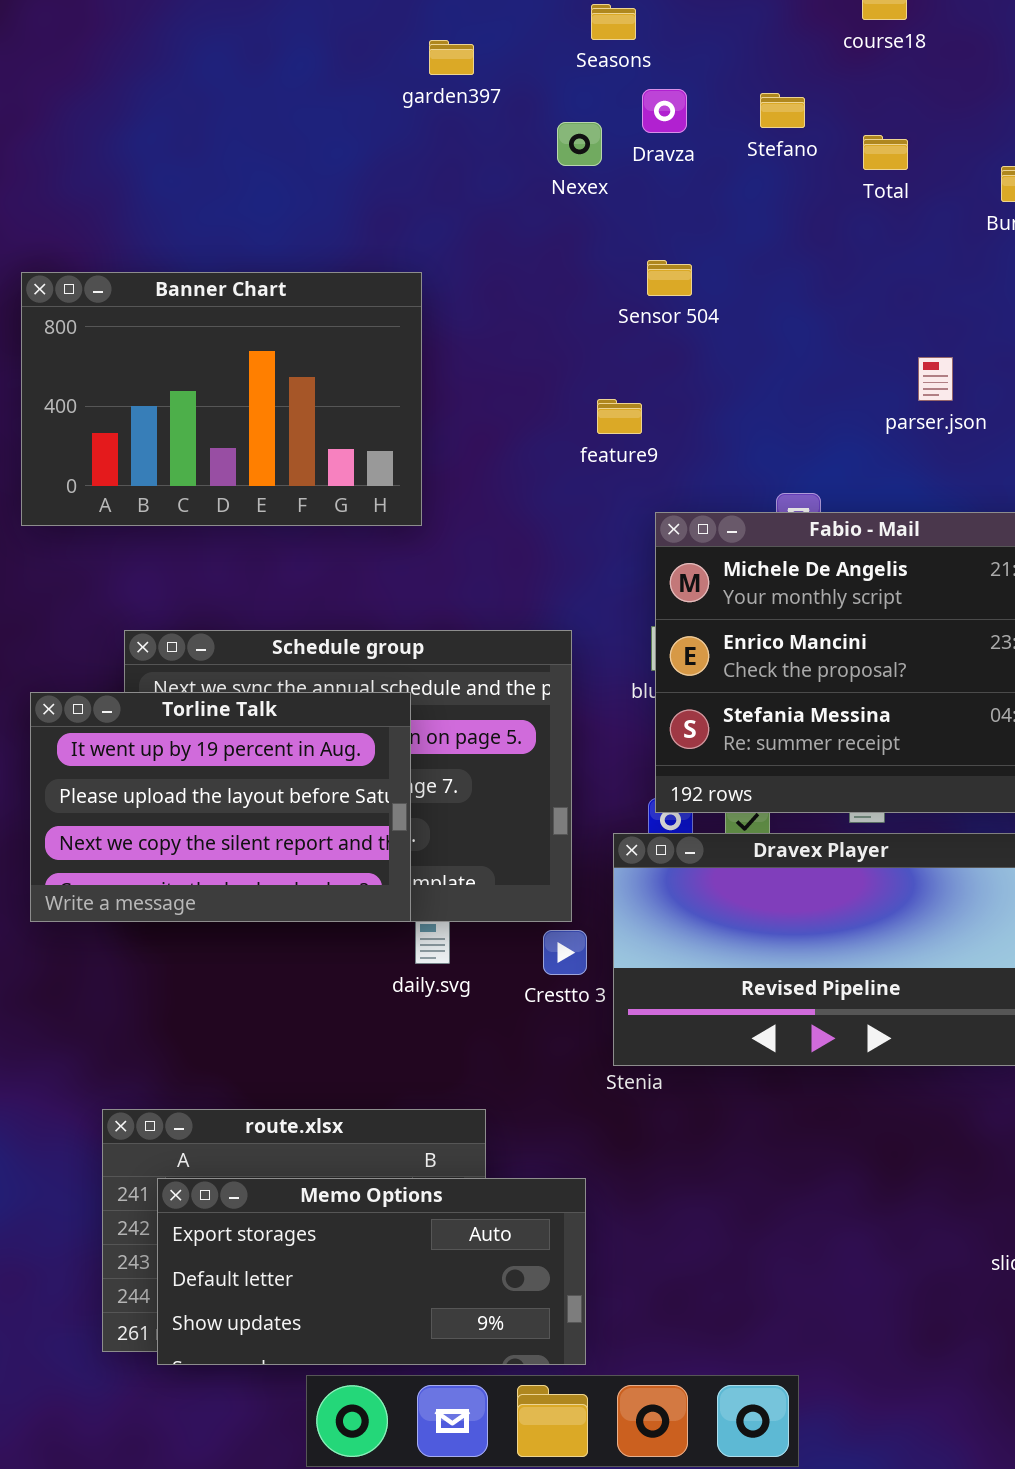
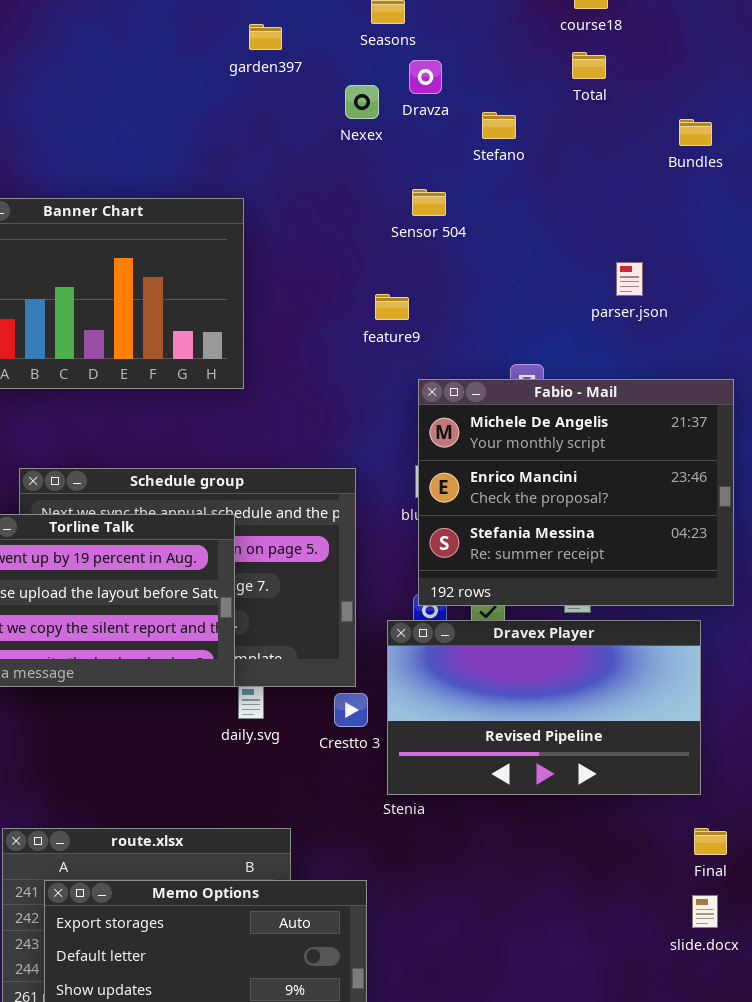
Stefano: [760,93,805,128] -> [482,112,516,139], moved
Total: [863,135,908,170] -> [572,52,606,79], moved

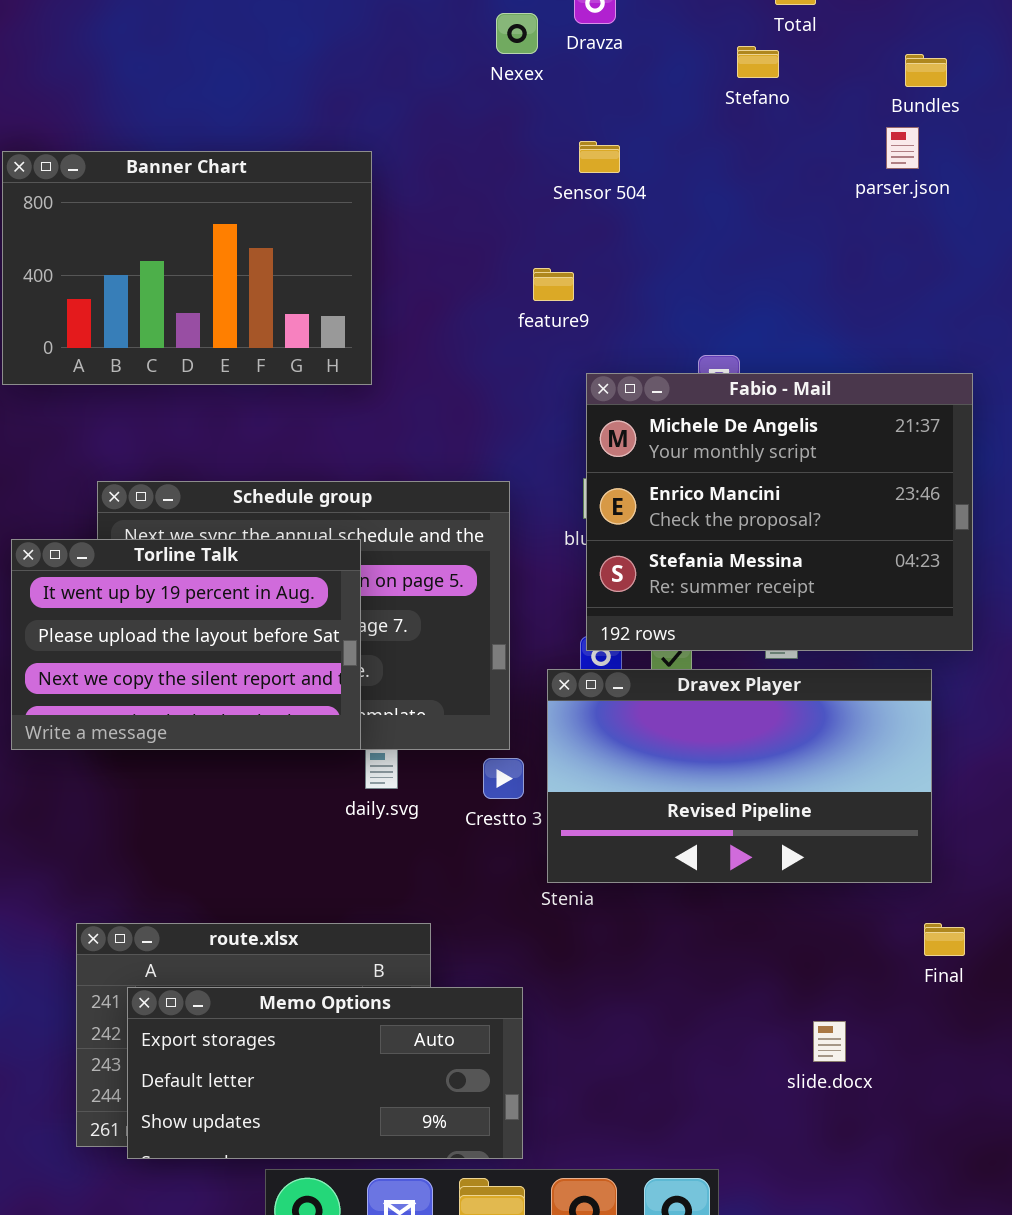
Stefano: [482,112,516,139] -> [737,46,779,78], moved
parser.json: [616,262,643,296] -> [886,127,919,169], moved
slide.docx: [692,895,718,928] -> [813,1021,846,1062], moved

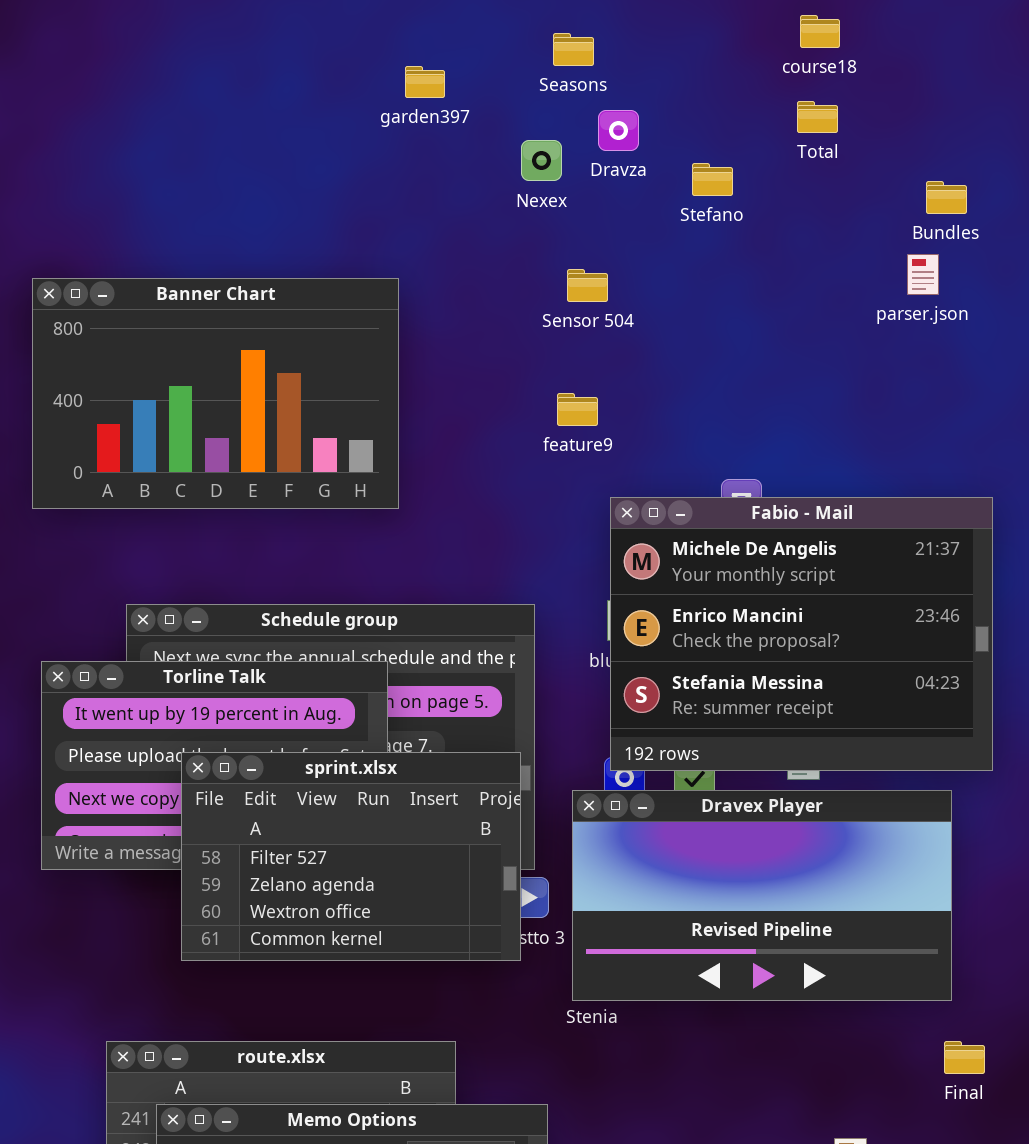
Stefano: [737,46,779,78] -> [692,163,733,196], moved
Sensor 504: [579,141,620,173] -> [567,269,608,302], moved
sprint.xlsx: none -> [181,752,521,961], opened

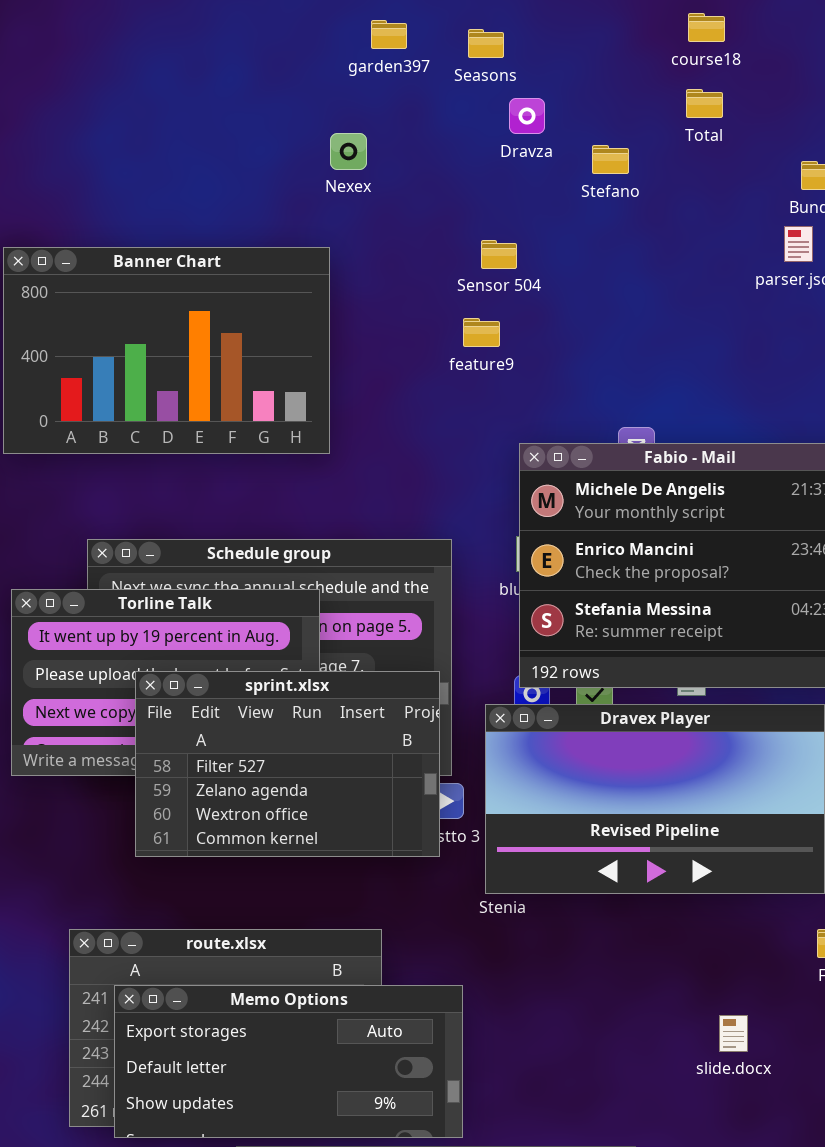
garden397: [405,66,445,98] -> [371,20,407,49], moved
Nexex: [521,140,562,181] -> [330,133,367,170], moved
feature9: [557,393,598,426] -> [463,318,500,347], moved

